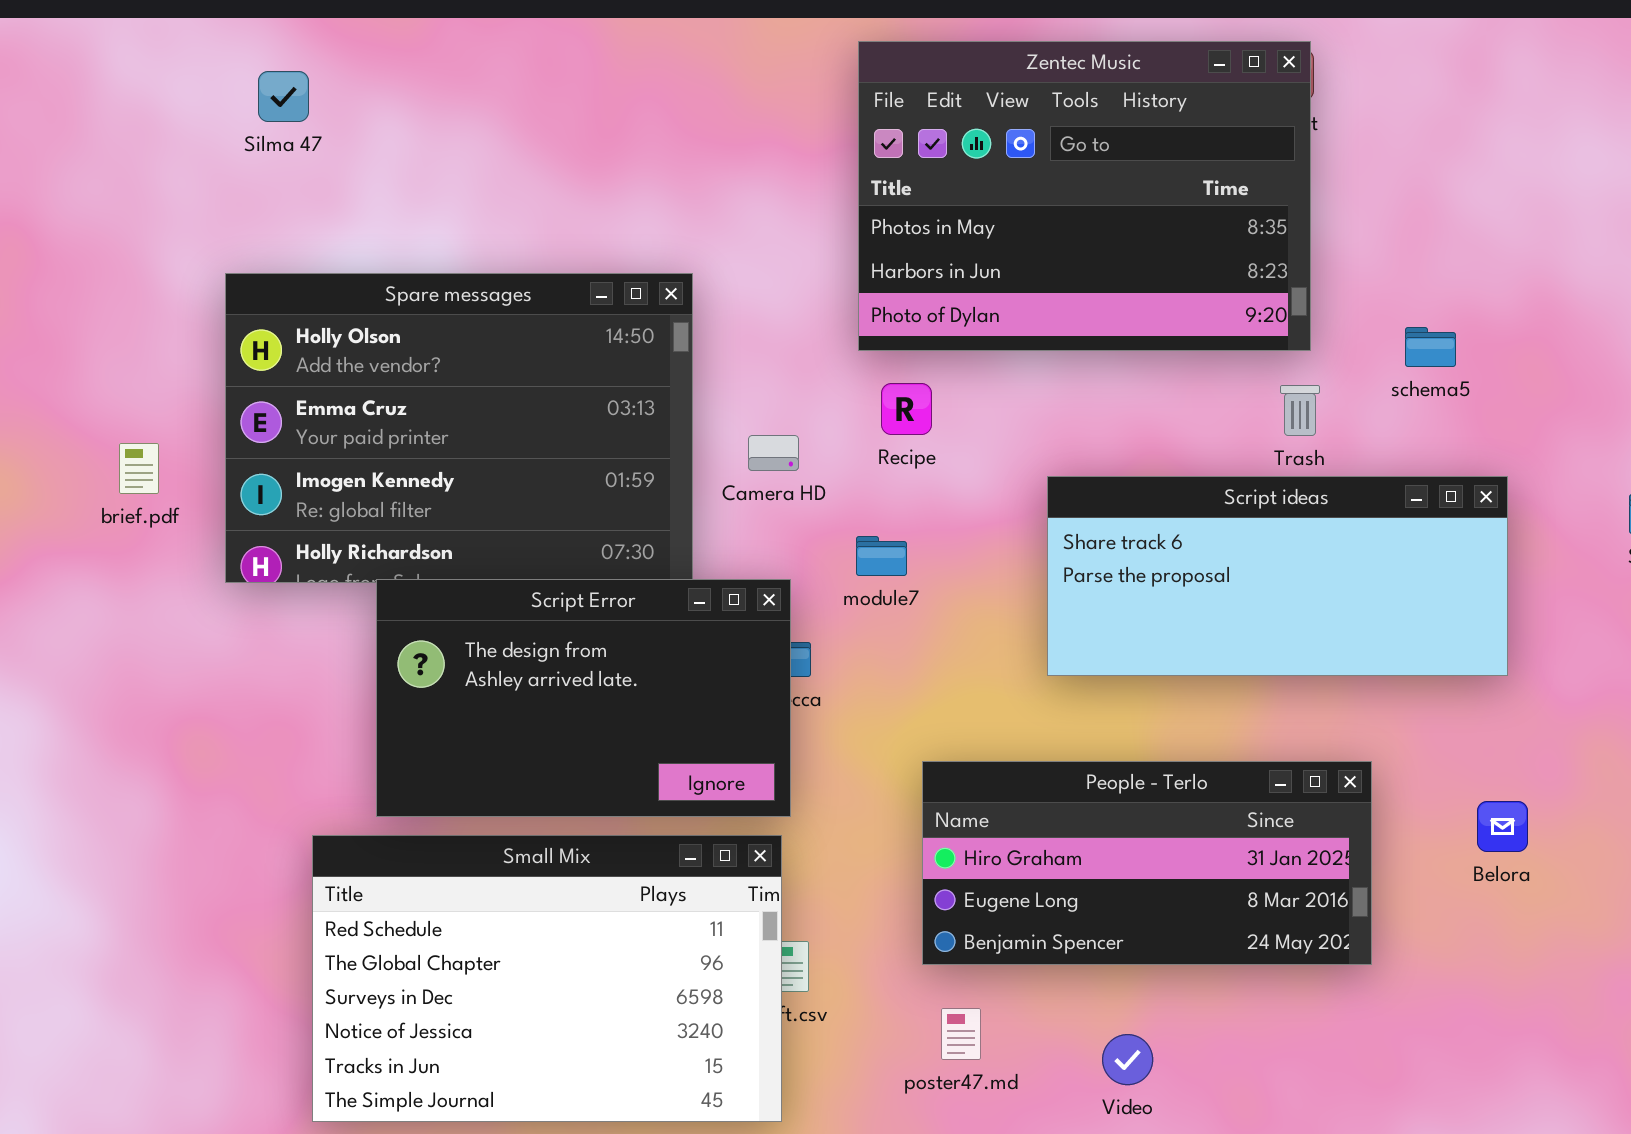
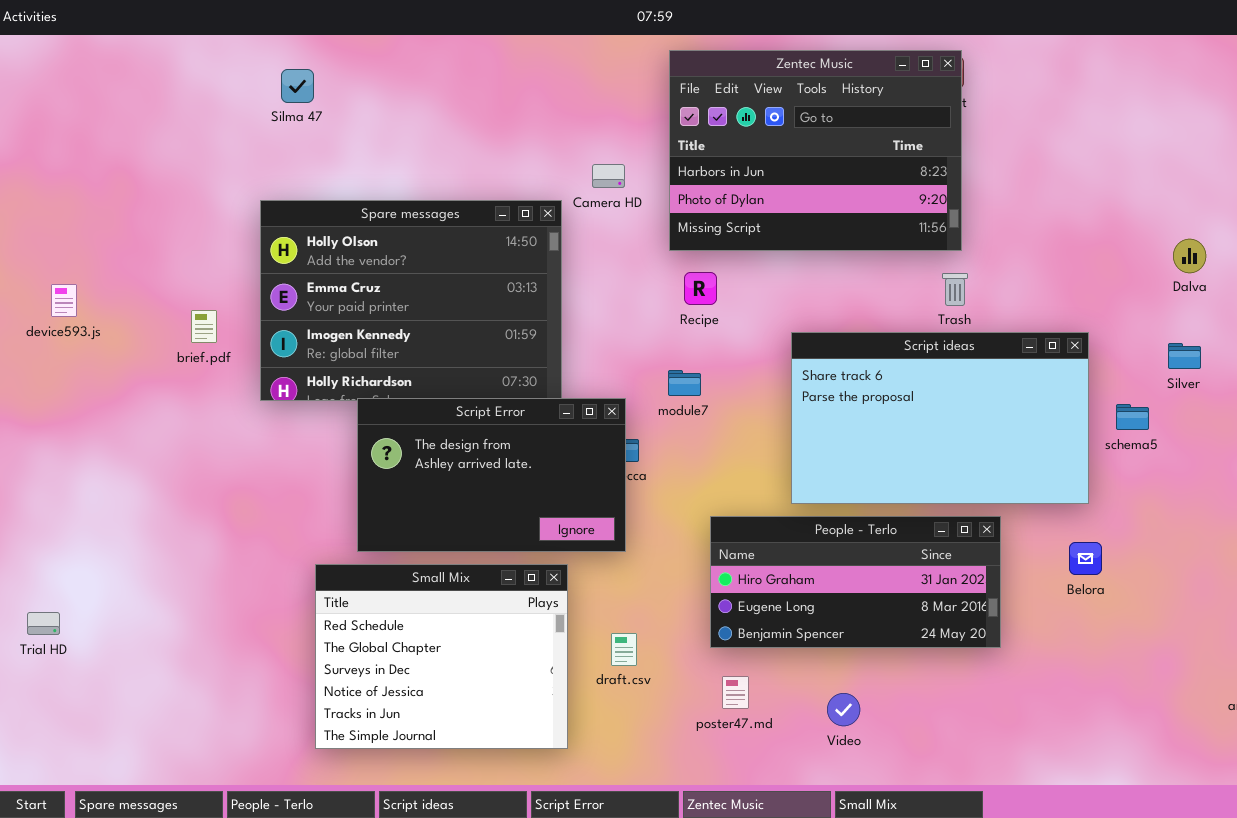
Zentec Music: [858,41,1311,351] -> [669,50,962,251], scrolled down 1 row
schema5: [1405,327,1456,367] -> [1116,404,1149,430], moved
Camera HD: [748,435,799,471] -> [592,164,625,188], moved
Script ideas: [1047,476,1508,676] -> [791,332,1089,504], resized
Small Mix: [312,835,782,1122] -> [315,564,568,749], resized

